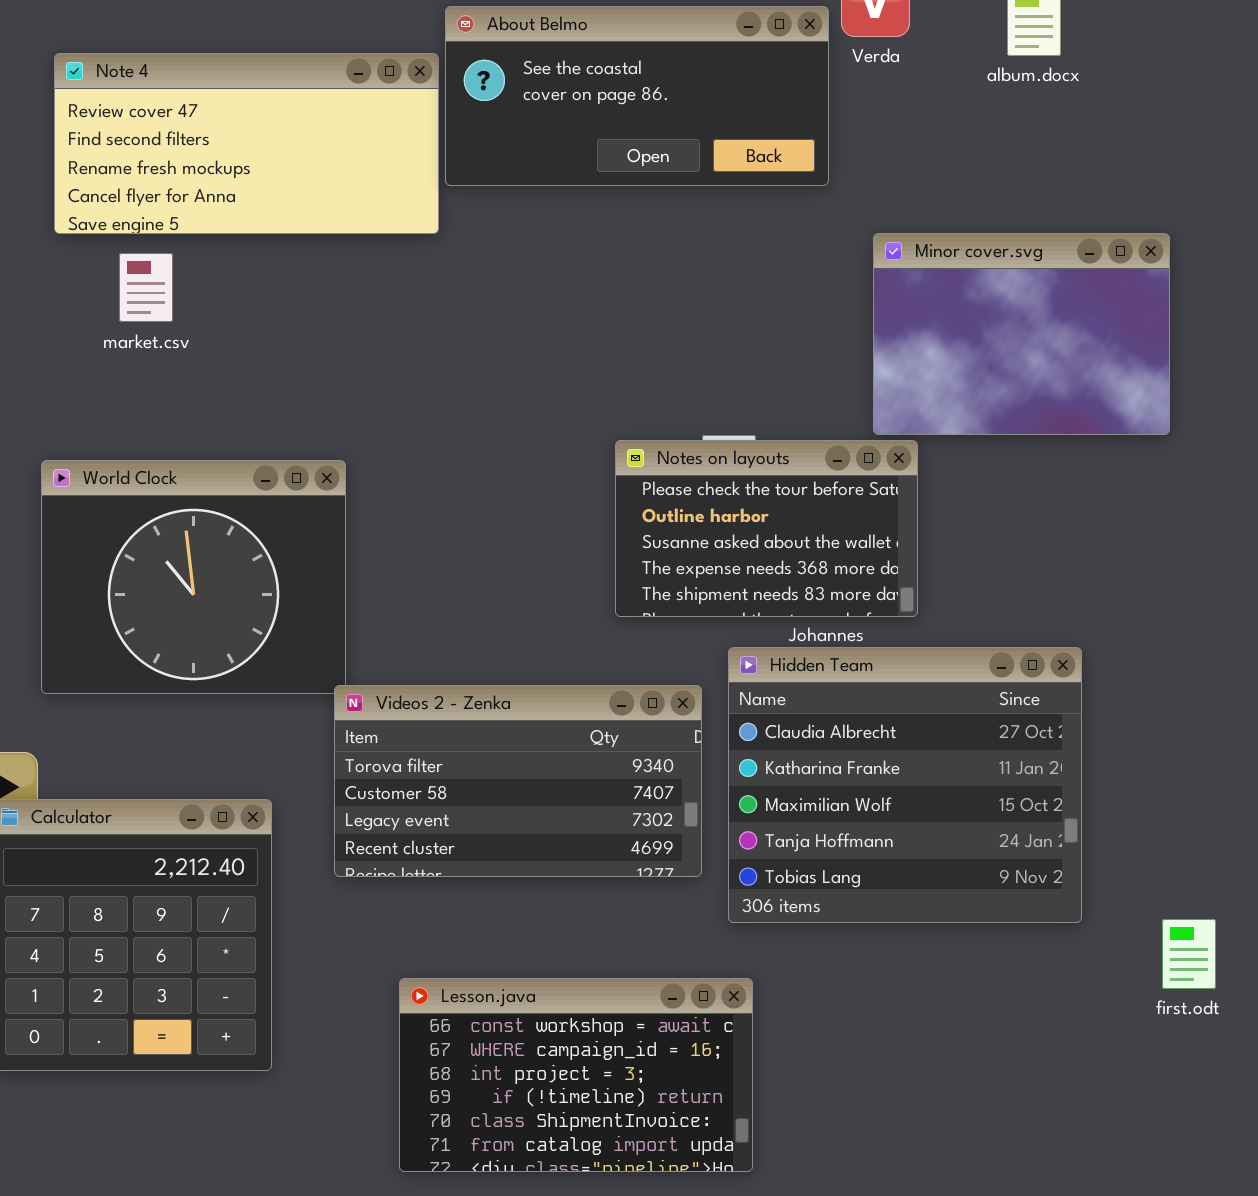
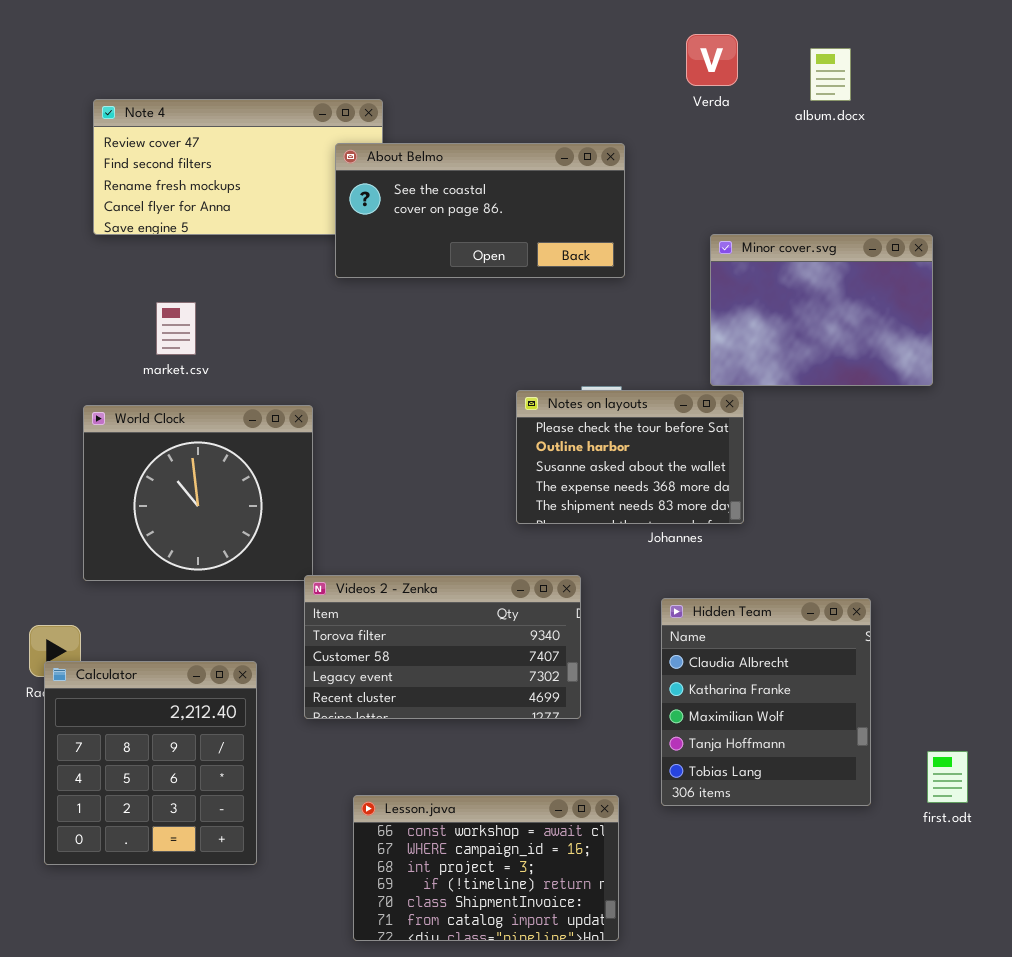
About Belmo: [445,6,829,186] -> [335,143,625,278], moved
market.csv: [119,253,173,322] -> [156,302,196,355], moved
Hidden Team: [728,647,1082,923] -> [661,598,871,806], moved, resized

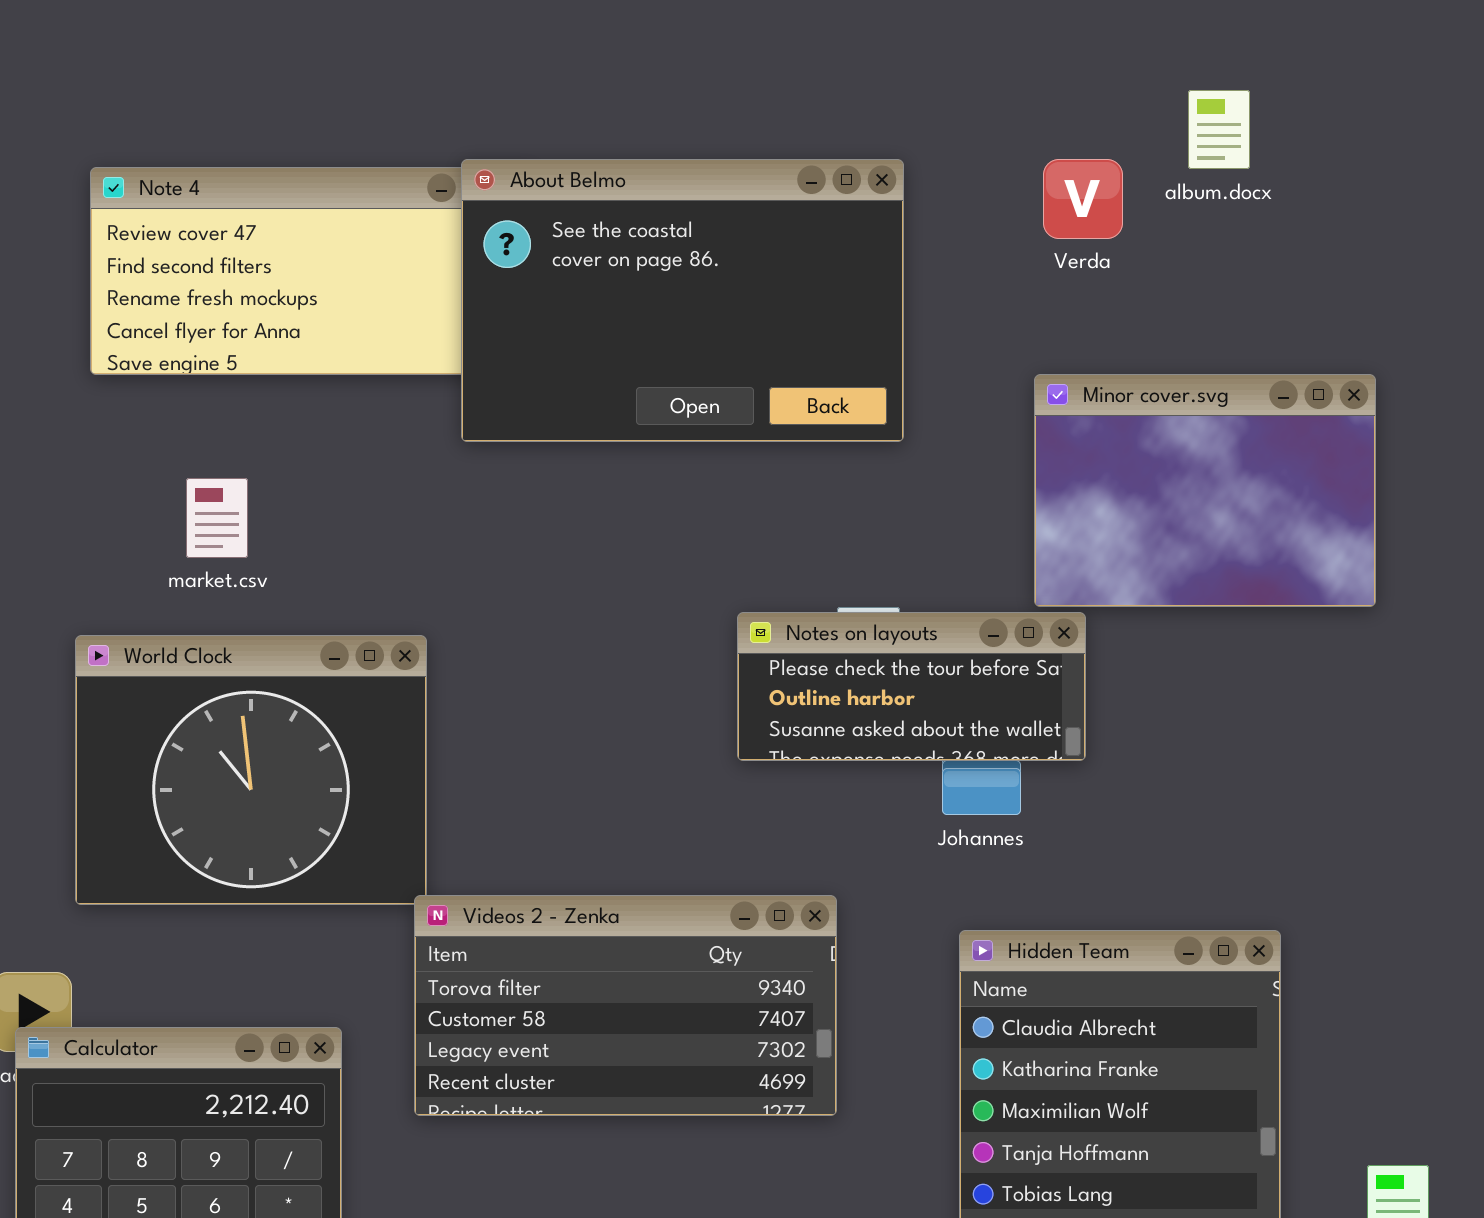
Verda: [686,34,738,86] -> [1043,159,1123,239], moved
About Belmo: [335,143,625,278] -> [461,159,904,442], resized
Notes on layouts: [516,390,744,524] -> [737,612,1086,761], resized

